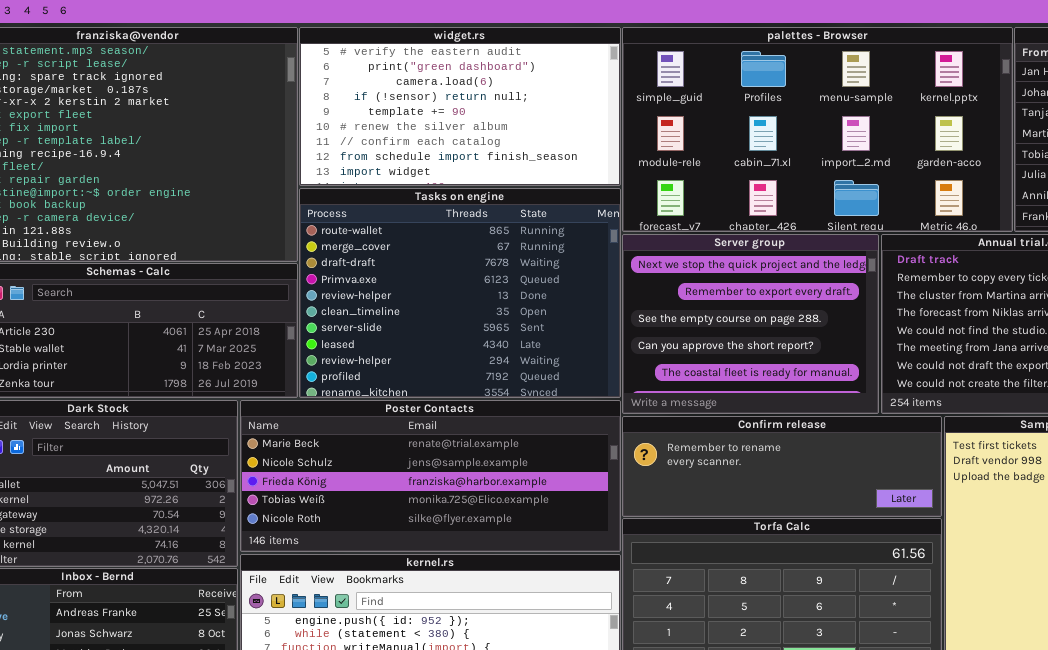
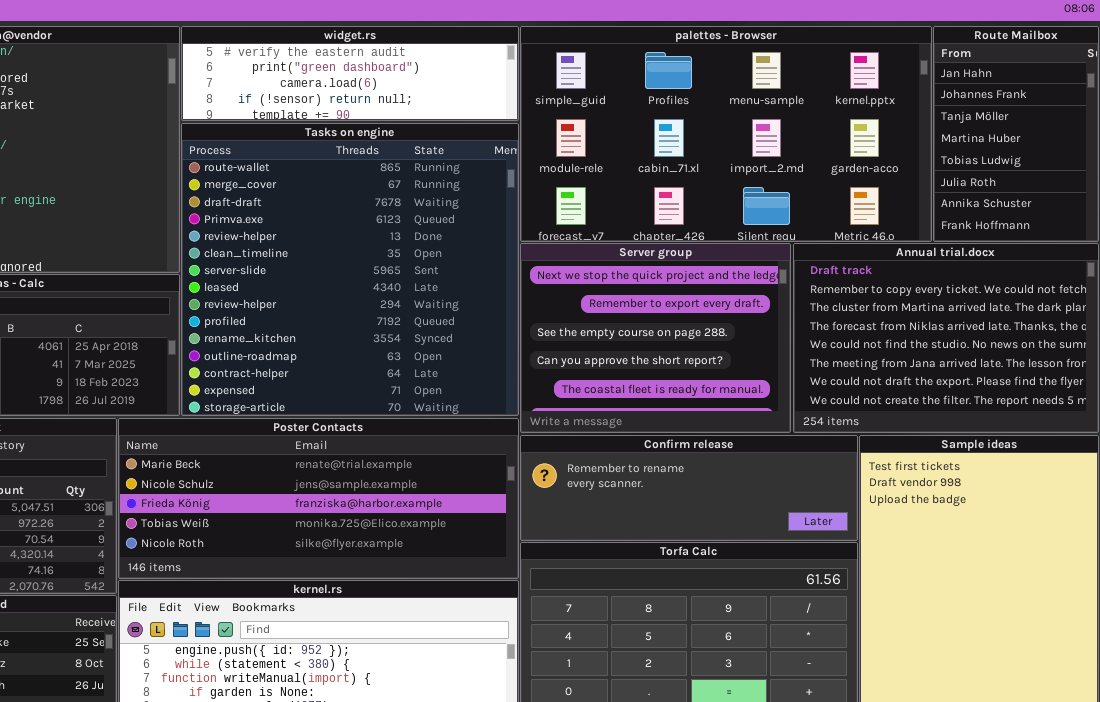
widget.rs: [299,27,621,186] -> [181,26,519,121], resized
Tasks on engine: [299,188,621,398] -> [181,123,519,416], resized

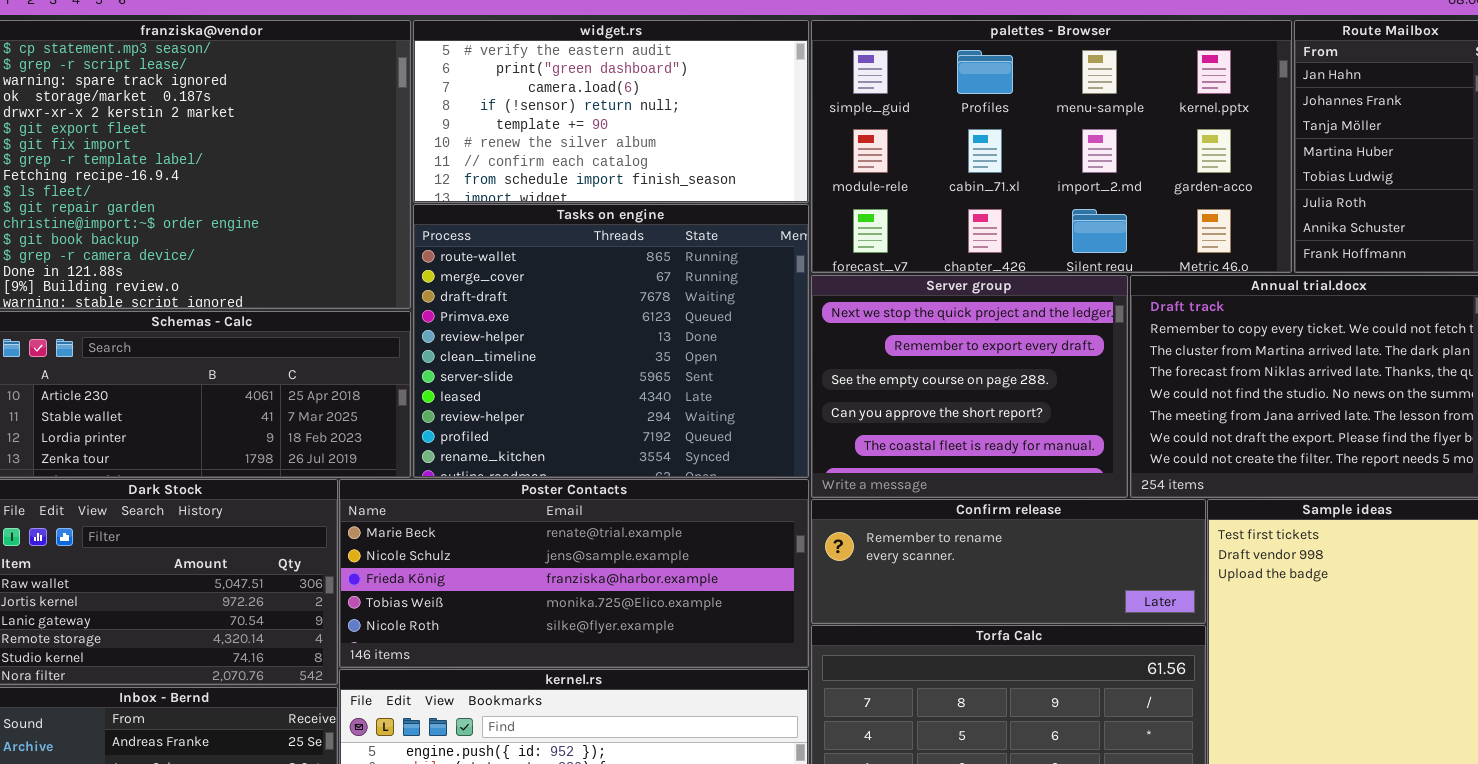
widget.rs: [181,26,519,121] -> [413,20,809,203], resized
Tasks on engine: [181,123,519,416] -> [413,204,809,478], resized

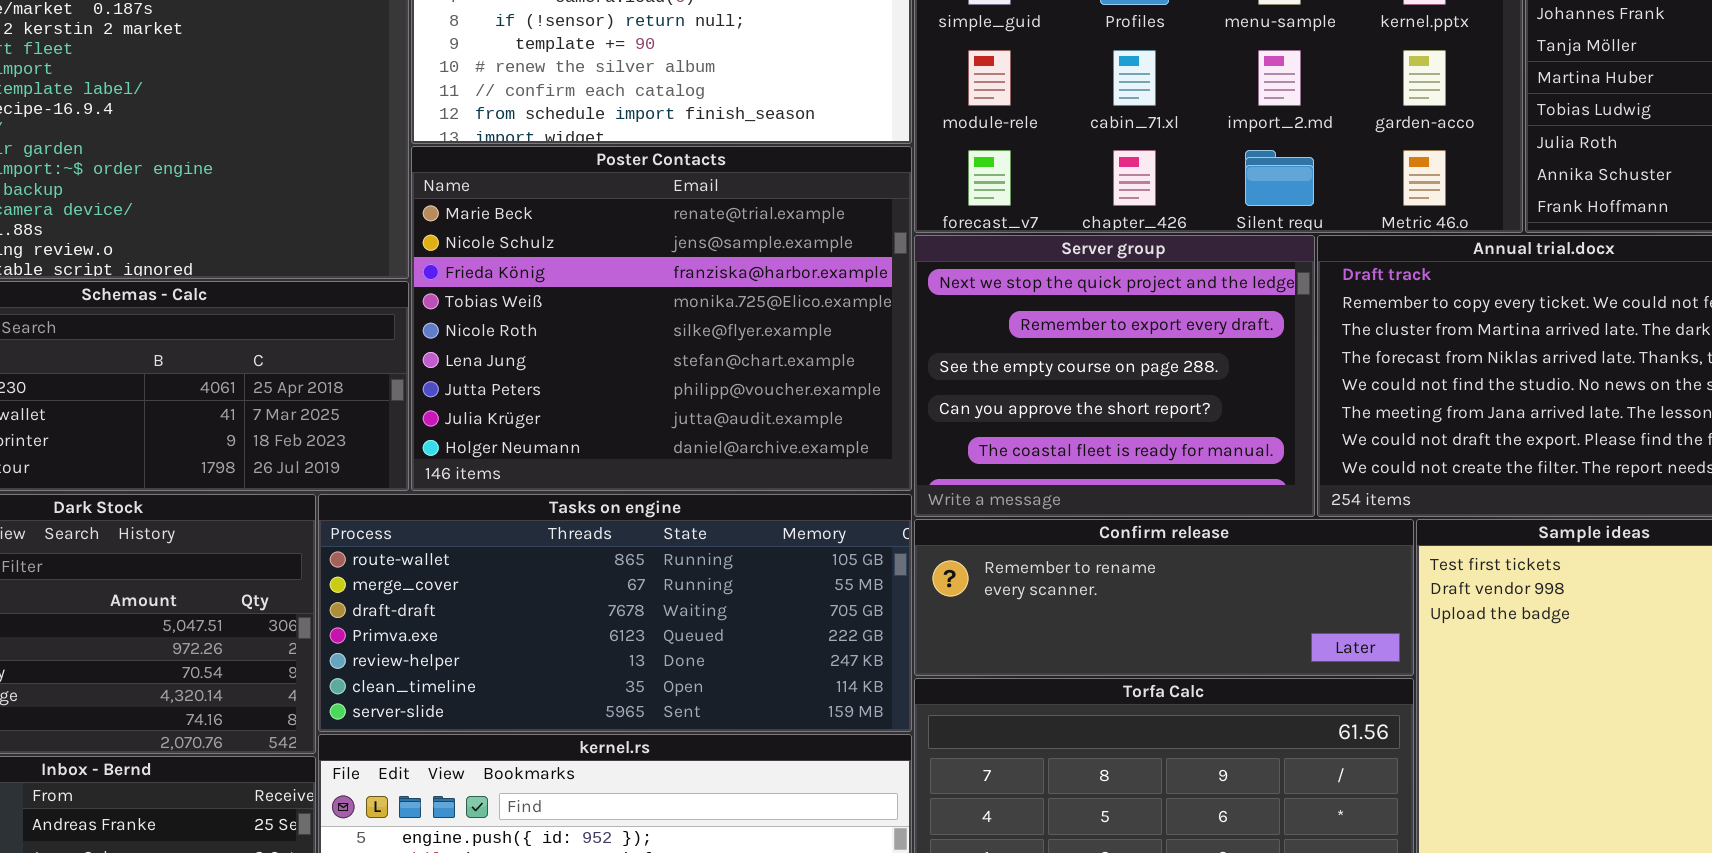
Tasks on engine: [413,204,809,478] -> [318,494,912,732], moved, resized
Poster Contacts: [339,479,809,668] -> [411,146,912,491], moved, resized

